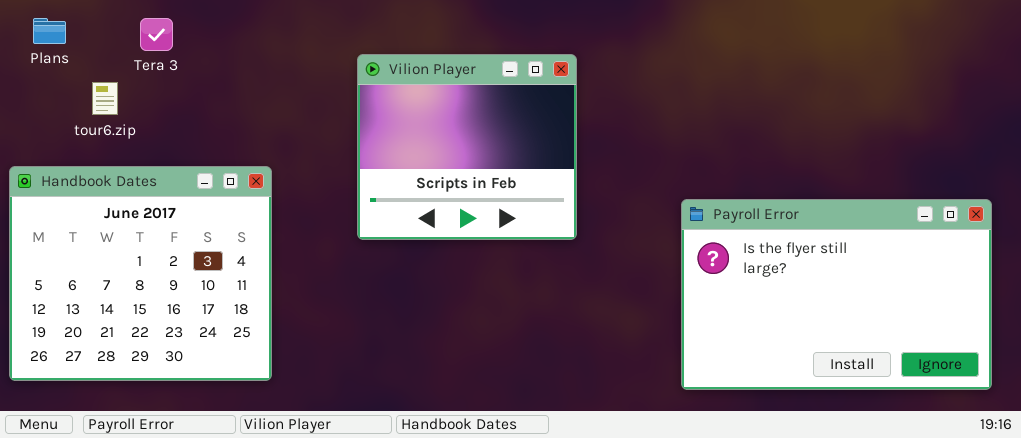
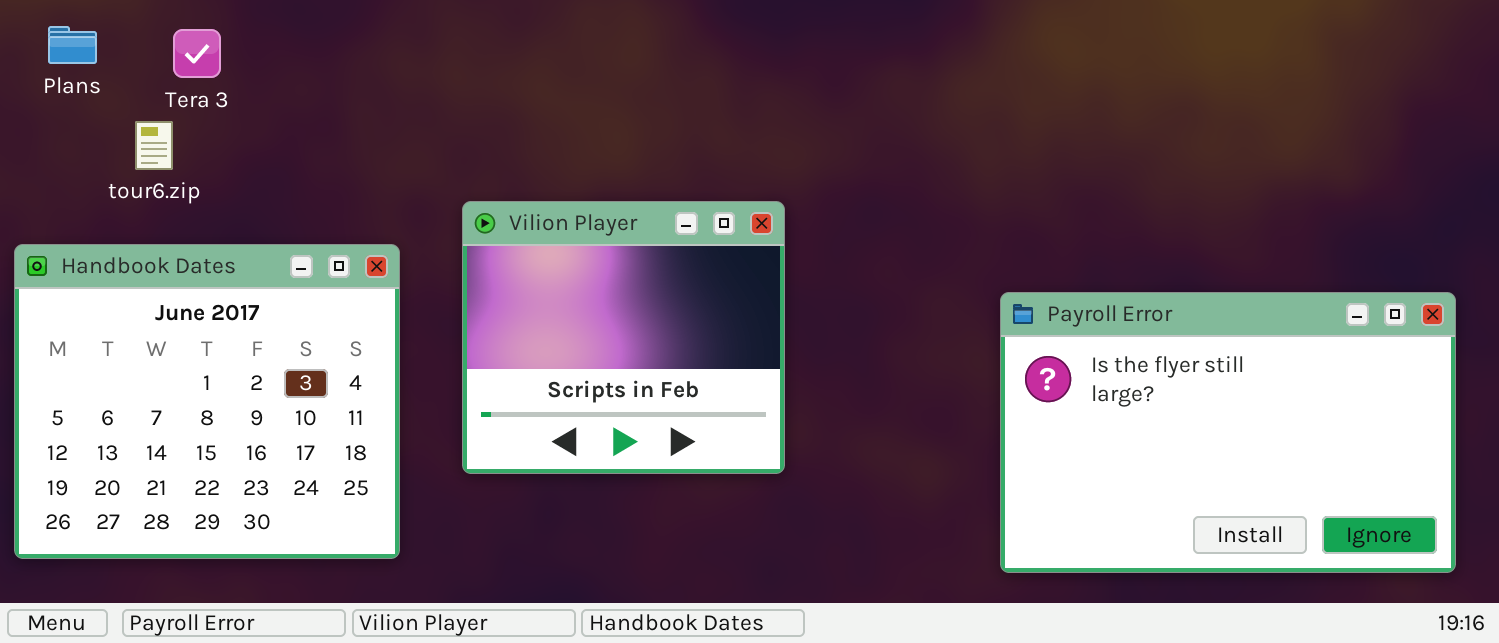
Tera 3: [140,18,173,51] -> [173,29,221,78], moved
Vilion Player: [357,54,577,240] -> [462,201,785,474], moved

